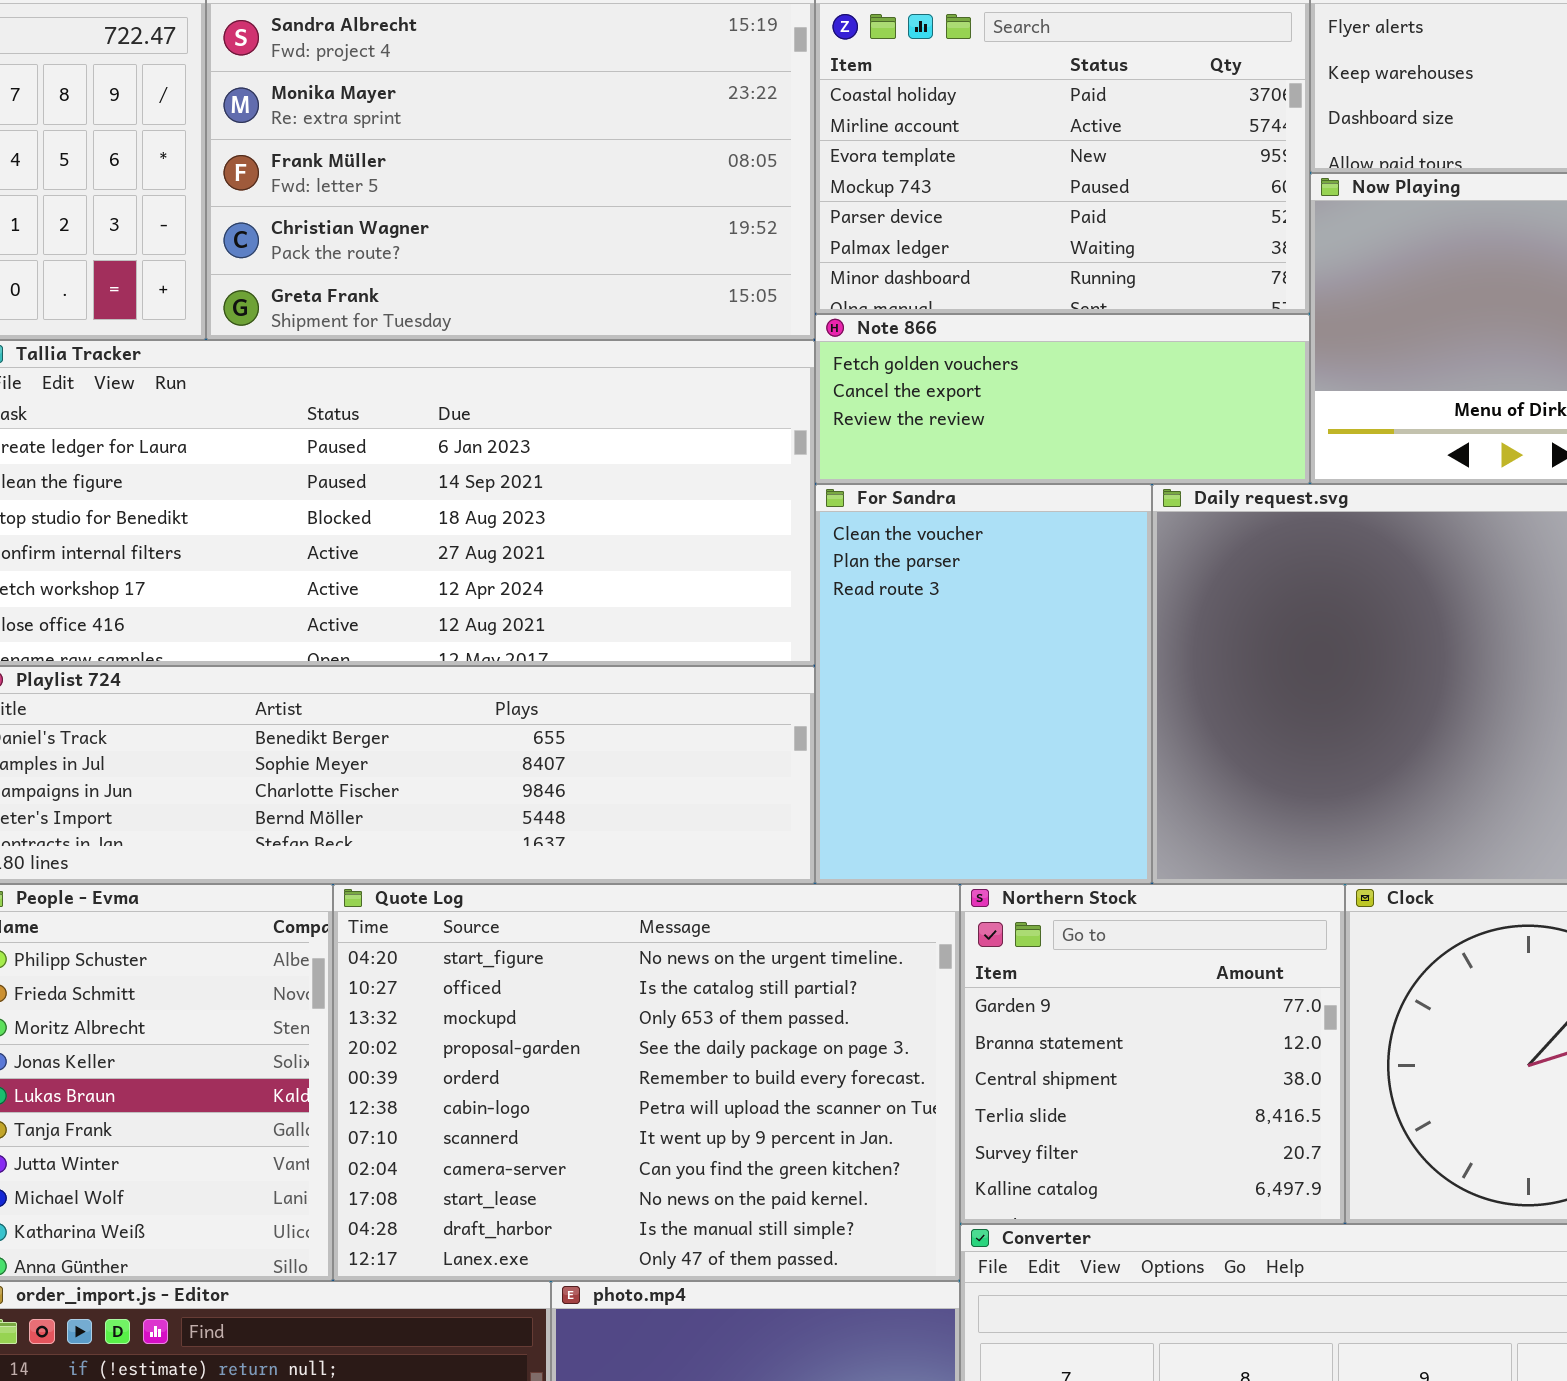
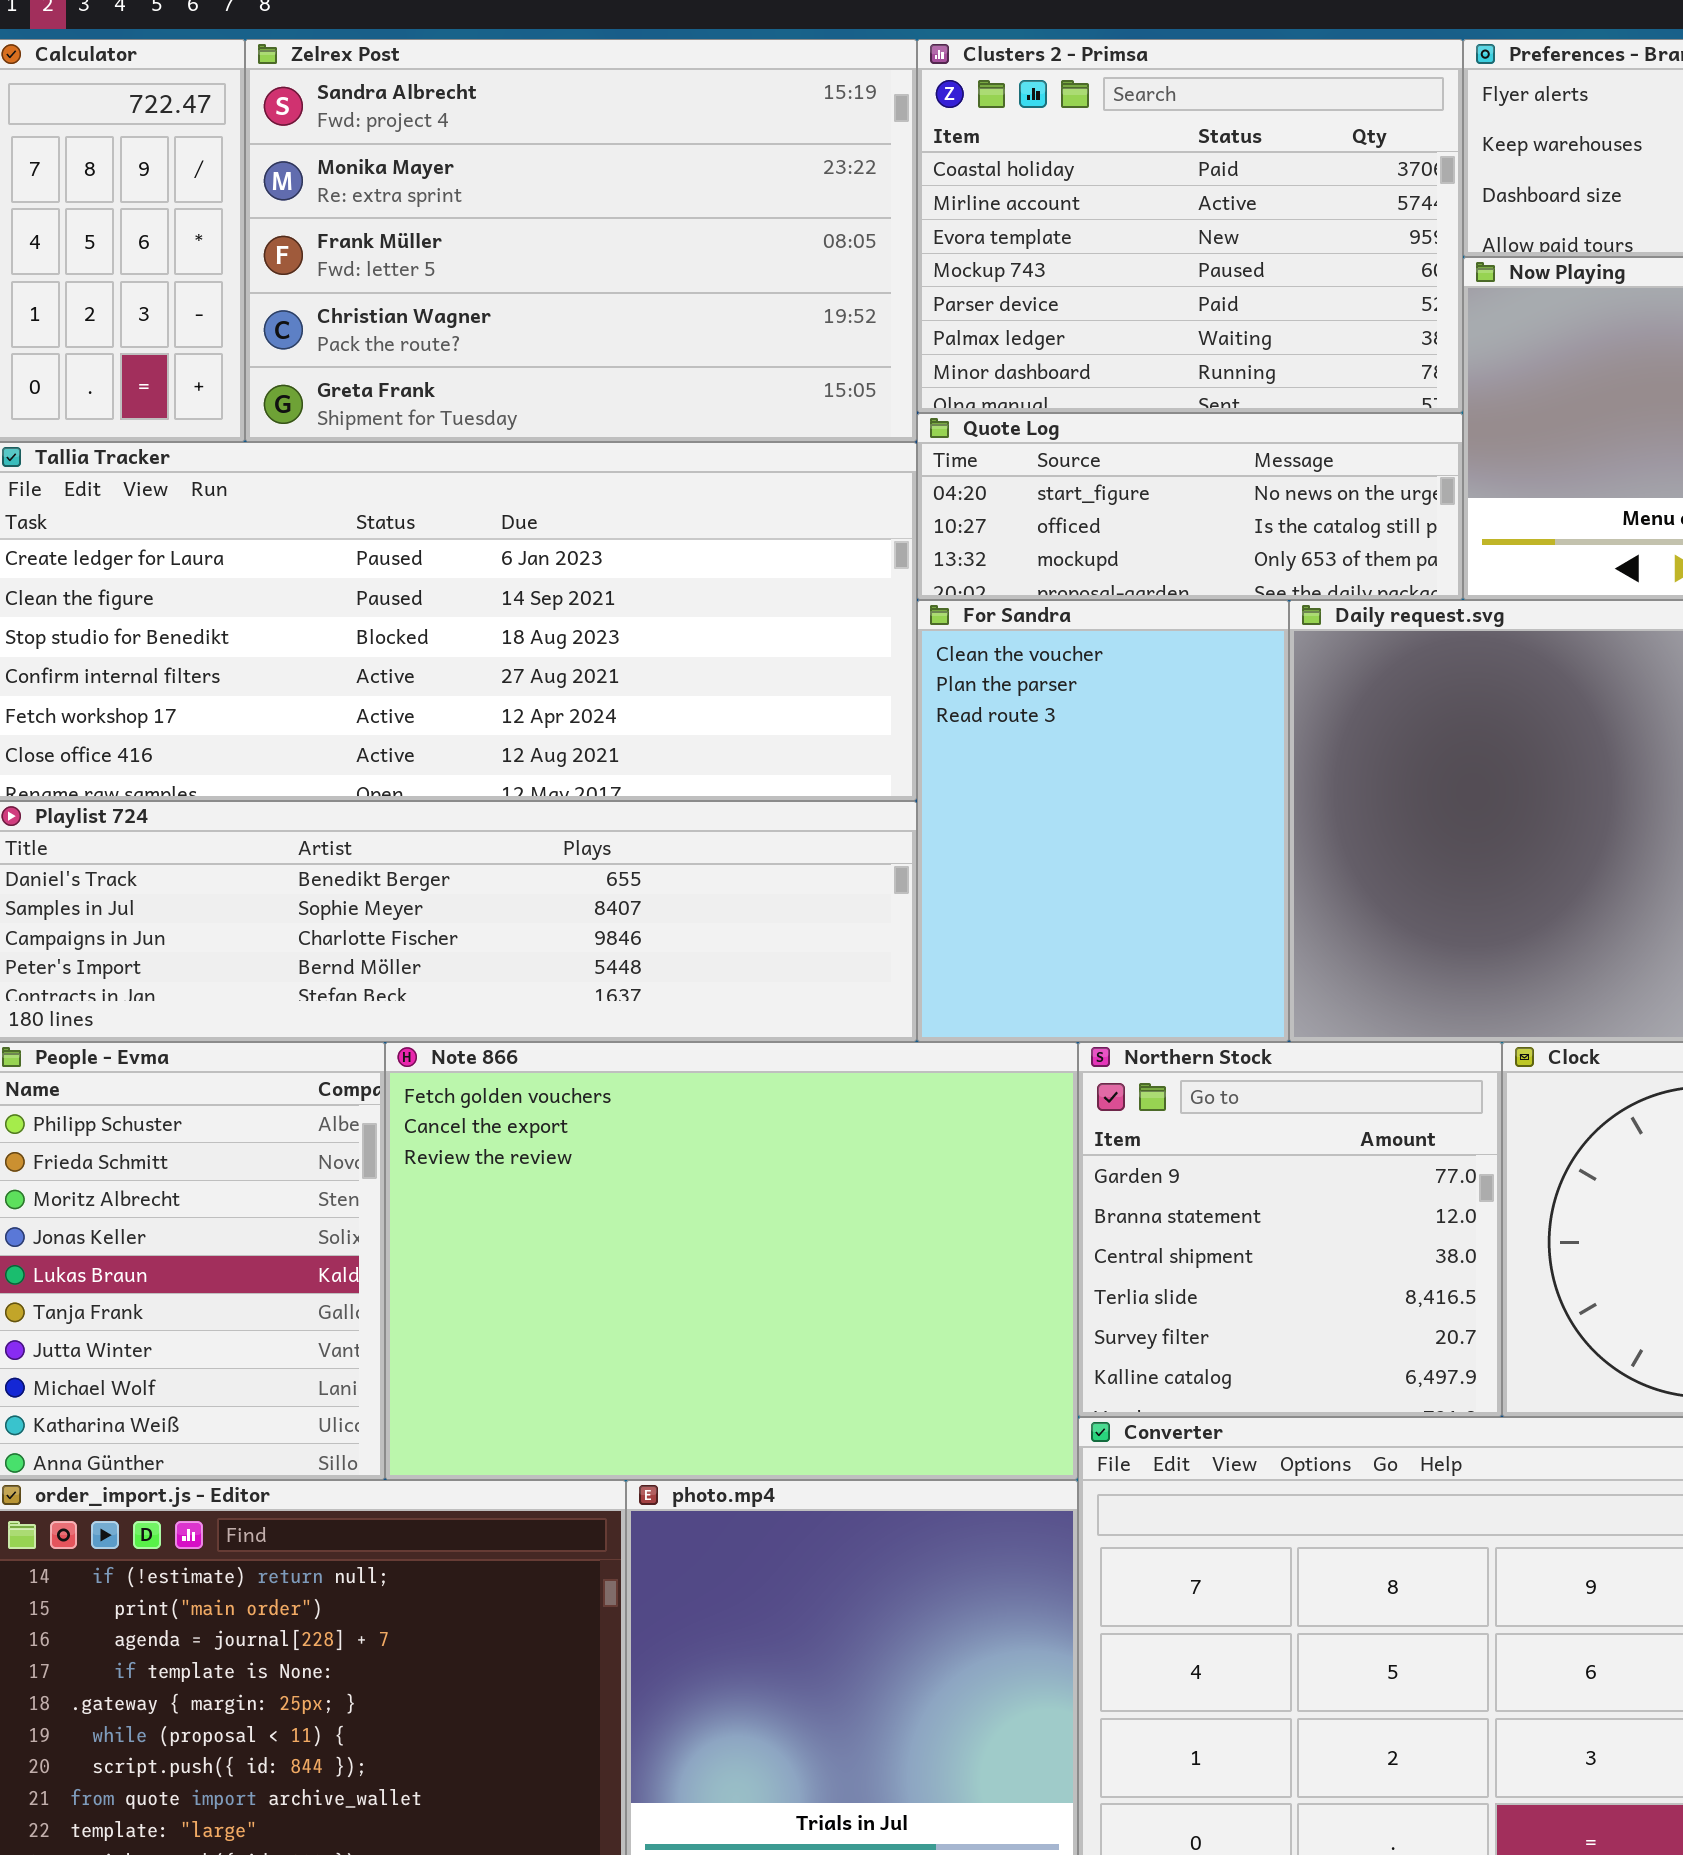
Note 866: [815,314,1310,484] -> [385,1042,1078,1480], moved, resized
Quote Log: [333,884,960,1281] -> [917,413,1463,600], moved, resized

